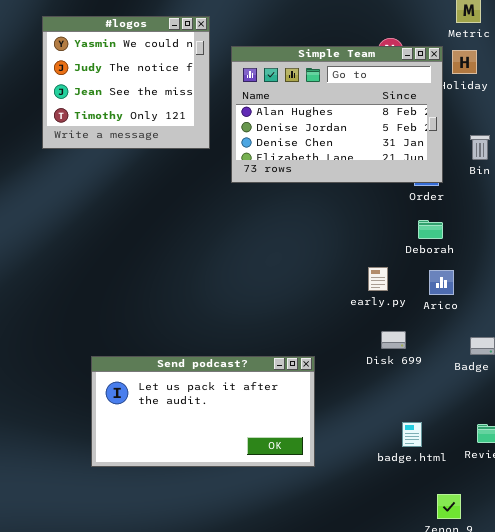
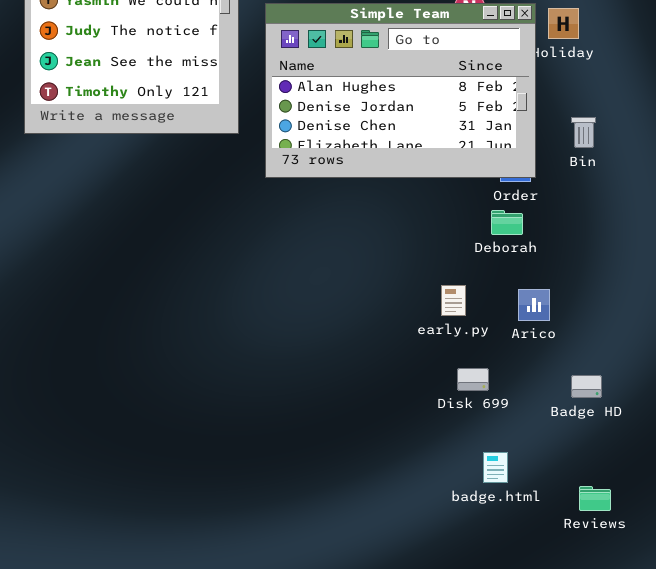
Deborah: [418,220,443,239] -> [491,210,523,235], moved
Send podcast?: [91,356,315,467] -> none, closed
badge.html: [402,422,422,447] -> [483,452,508,483], moved

